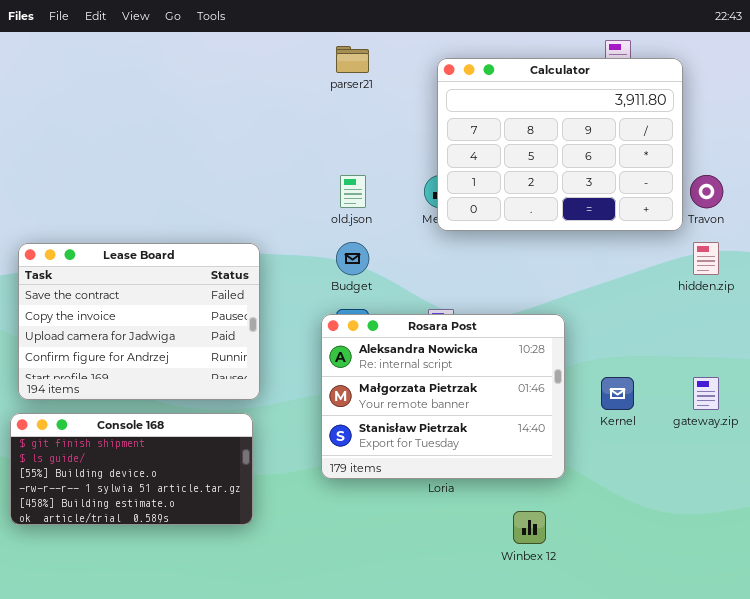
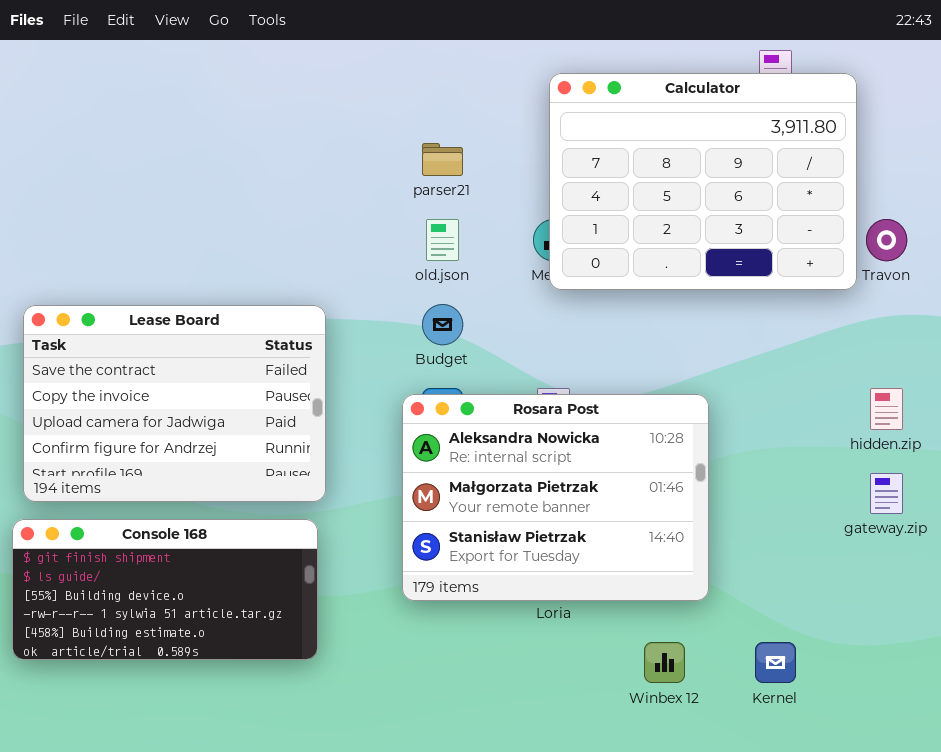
parser21: [336,46,369,73] -> [422,143,463,176], moved
hidden.zip: [693,242,719,275] -> [870,388,903,430], moved
Kernel: [601,377,634,410] -> [755,642,796,683], moved

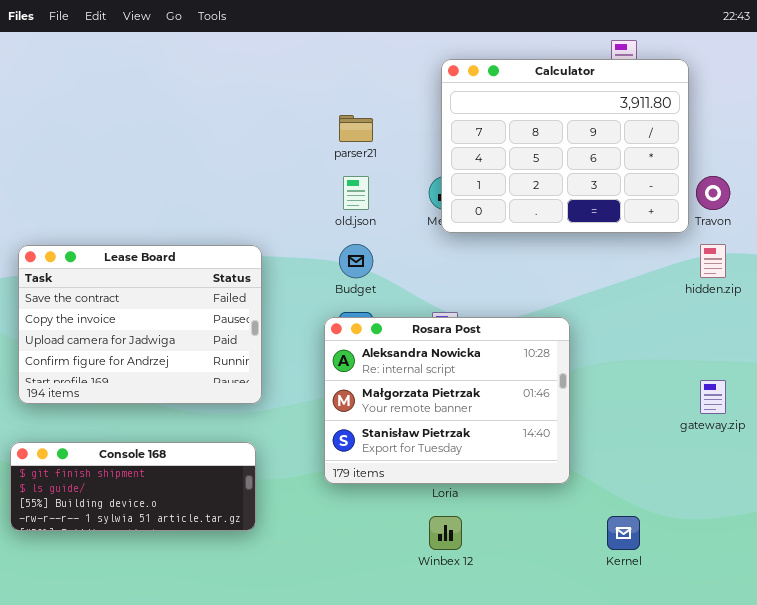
hidden.zip: [870,388,903,430] -> [700,244,726,278], moved
Console 168: [12,519,318,660] -> [10,442,256,531], resized
Winbex 12: [644,642,685,683] -> [429,516,462,550], moved

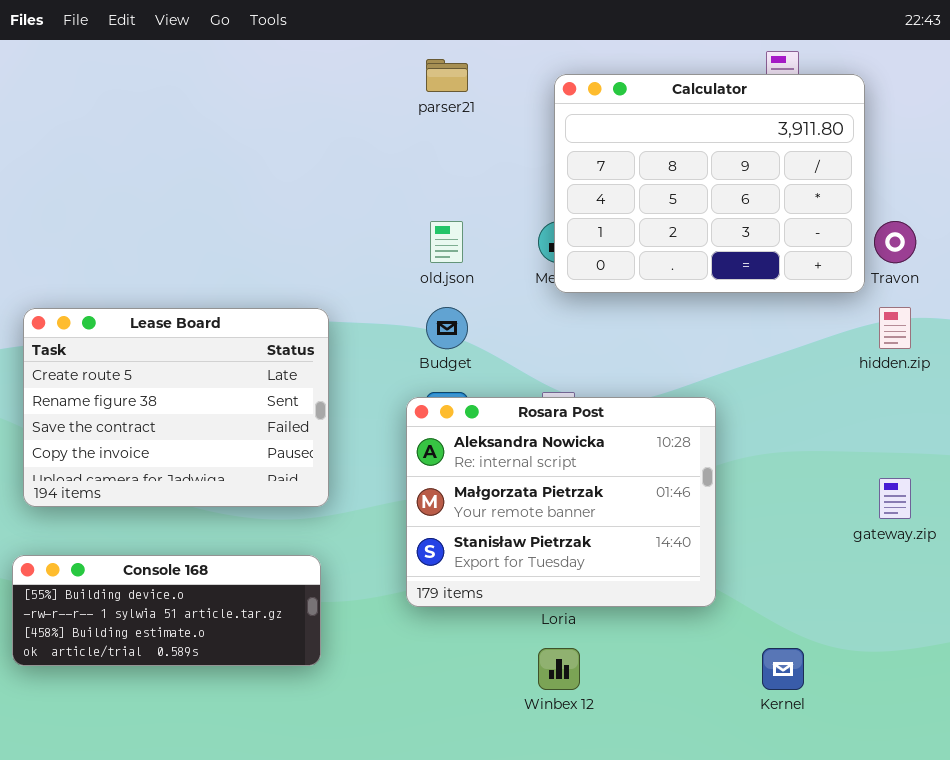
parser21: [339,115,373,142] -> [426,59,468,92], moved
Lease Board: [18,245,262,404] -> [23,308,329,507], scrolled up 2 rows
Console 168: [10,442,256,531] -> [12,555,321,666], scrolled down 2 rows

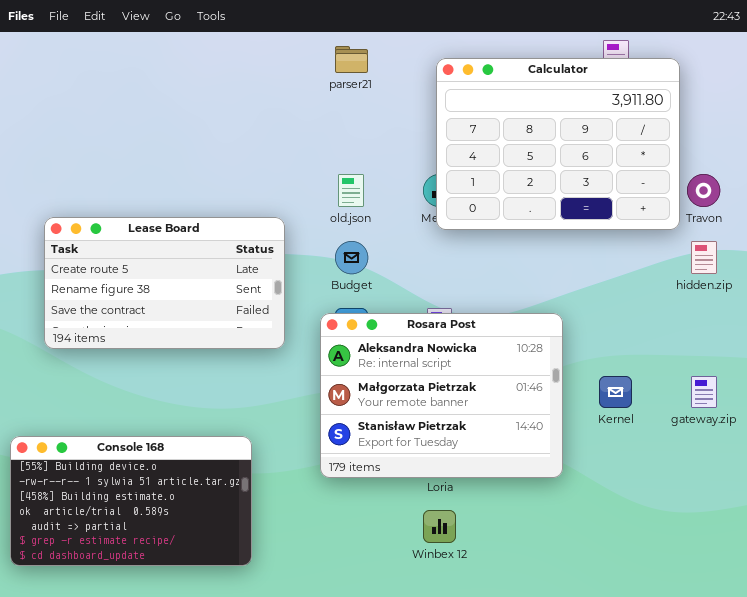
Lease Board: [23,308,329,507] -> [44,217,285,349], moved, resized
Console 168: [12,555,321,666] -> [10,436,252,566], resized
Kernel: [762,648,804,690] -> [599,376,632,408], moved

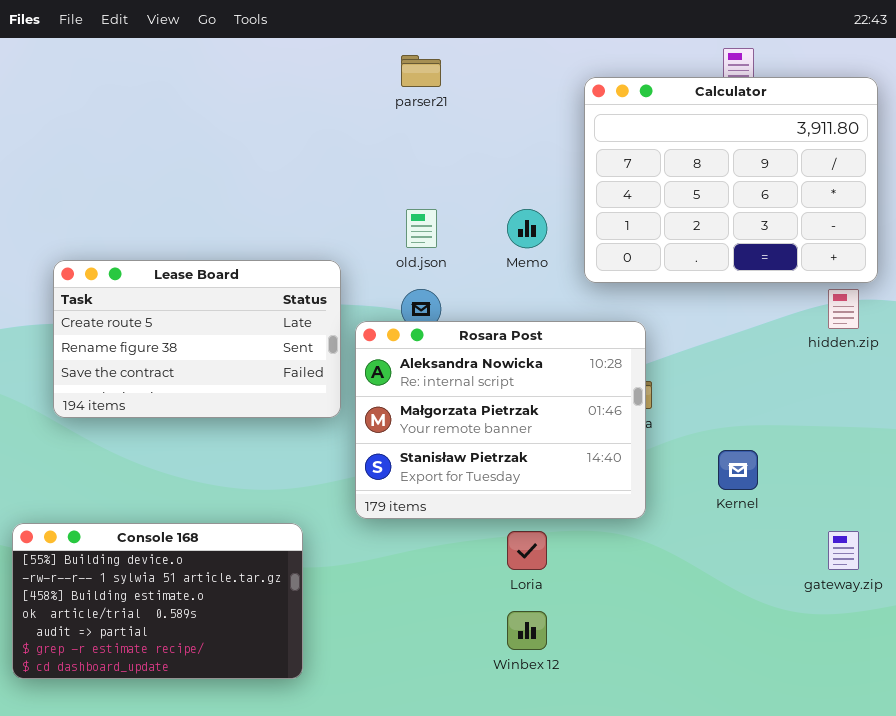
Calculator: [436,58,680,230] -> [584,77,878,283], moved
Rosara Post: [320,313,563,478] -> [355,321,646,519], moved
gateway.zip: [691,376,717,408] -> [828,531,859,570], moved

